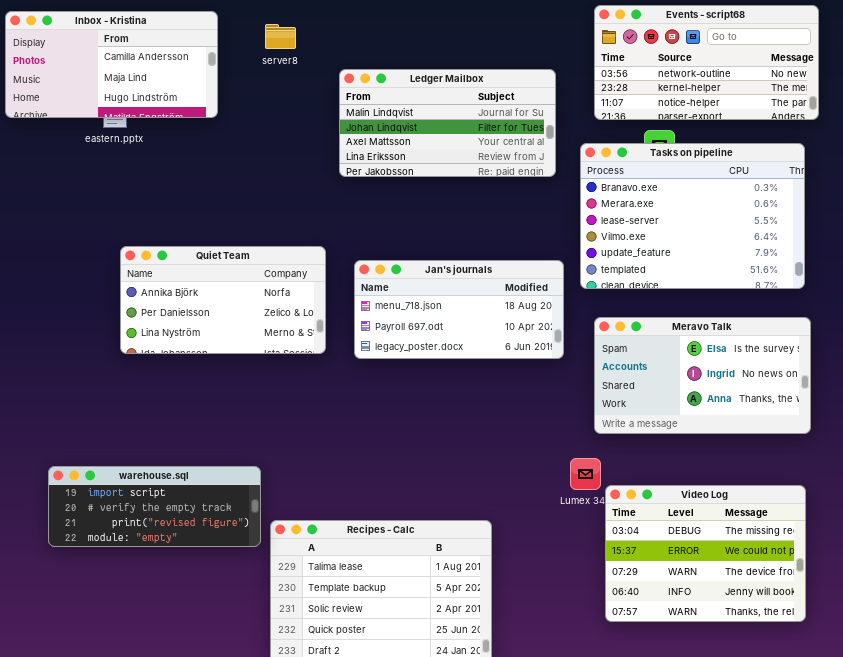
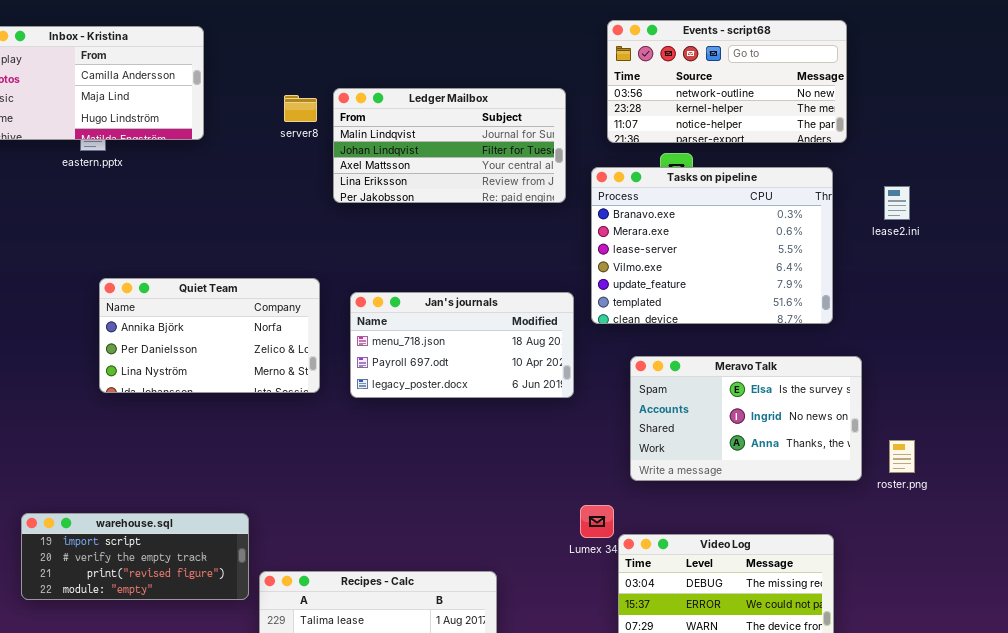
server8: [265,24,296,49] -> [284,95,317,122], moved
Meravo Talk: [594,317,811,434] -> [630,356,862,481], moved

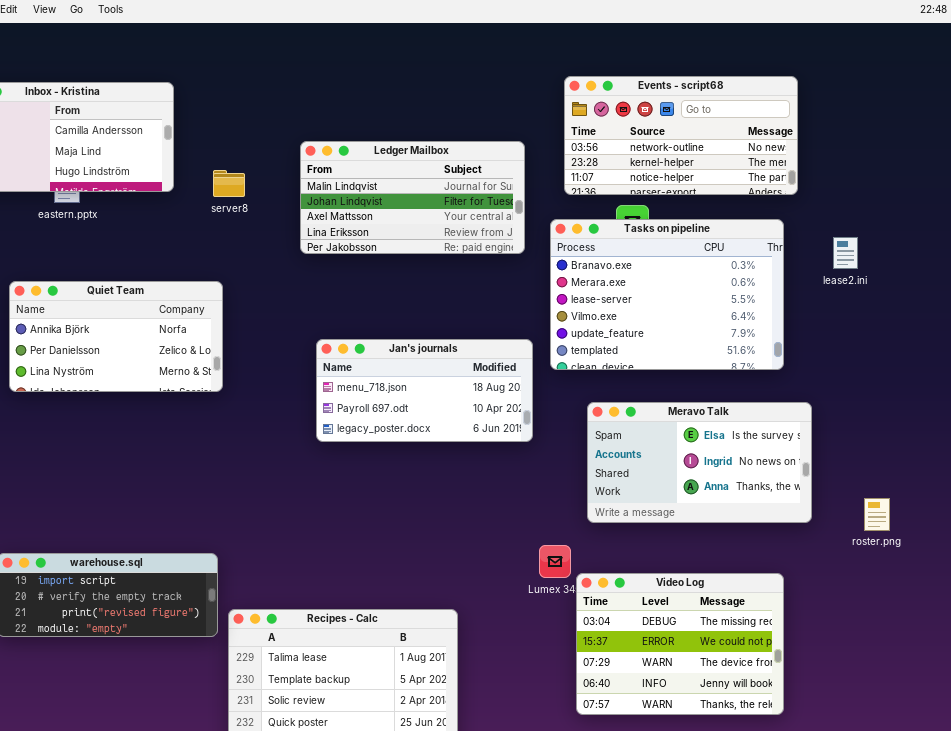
server8: [284,95,317,122] -> [213,170,245,197], moved
Quiet Team: [99,278,320,393] -> [9,281,223,392], moved
roster.png: [889,440,915,473] -> [864,498,890,531], moved

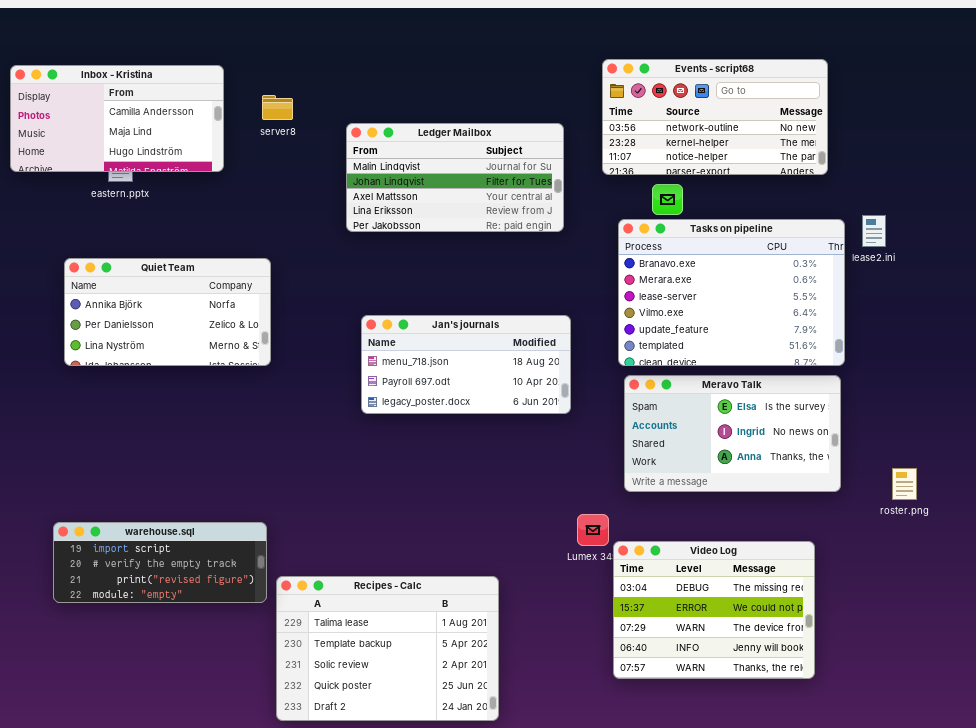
server8: [213,170,245,197] -> [262,95,293,120], moved
Tasks on pipeline: [550,219,784,370] -> [618,219,845,366], moved

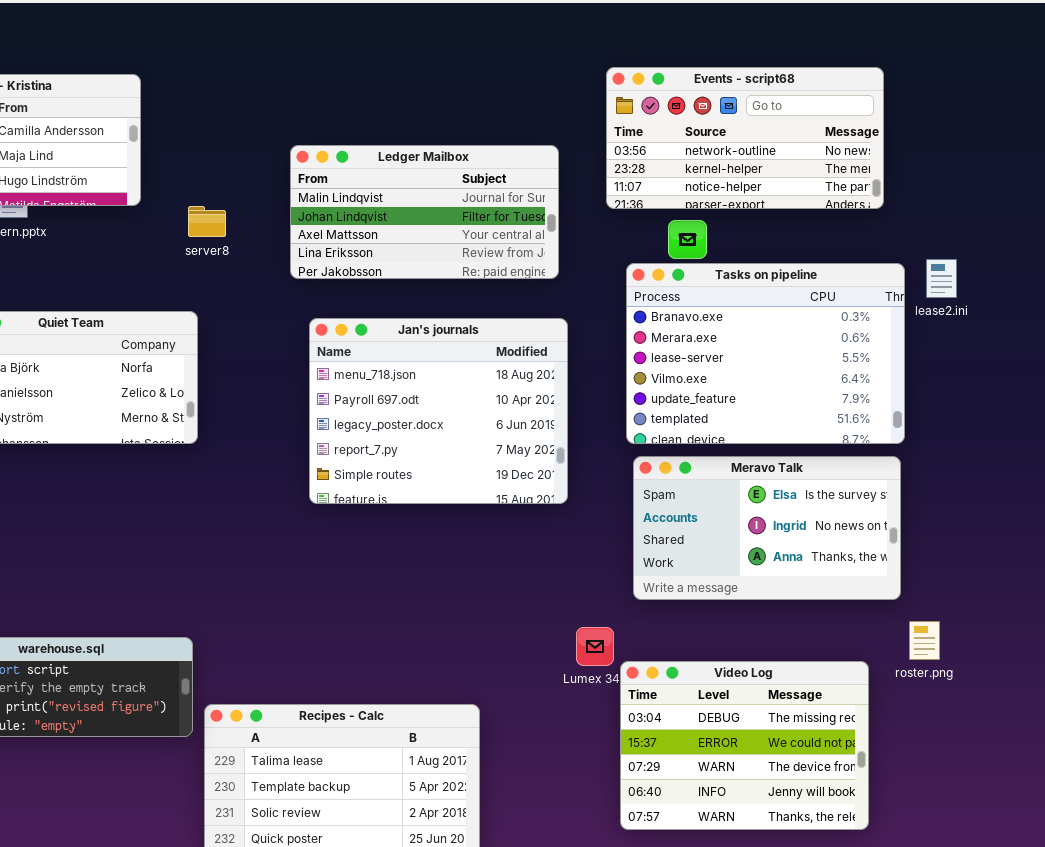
server8: [262,95,293,120] -> [188,206,226,237], moved
Jan's journals: [361,315,571,414] -> [309,318,568,504], resized
roster.png: [892,468,917,500] -> [909,621,940,660], moved

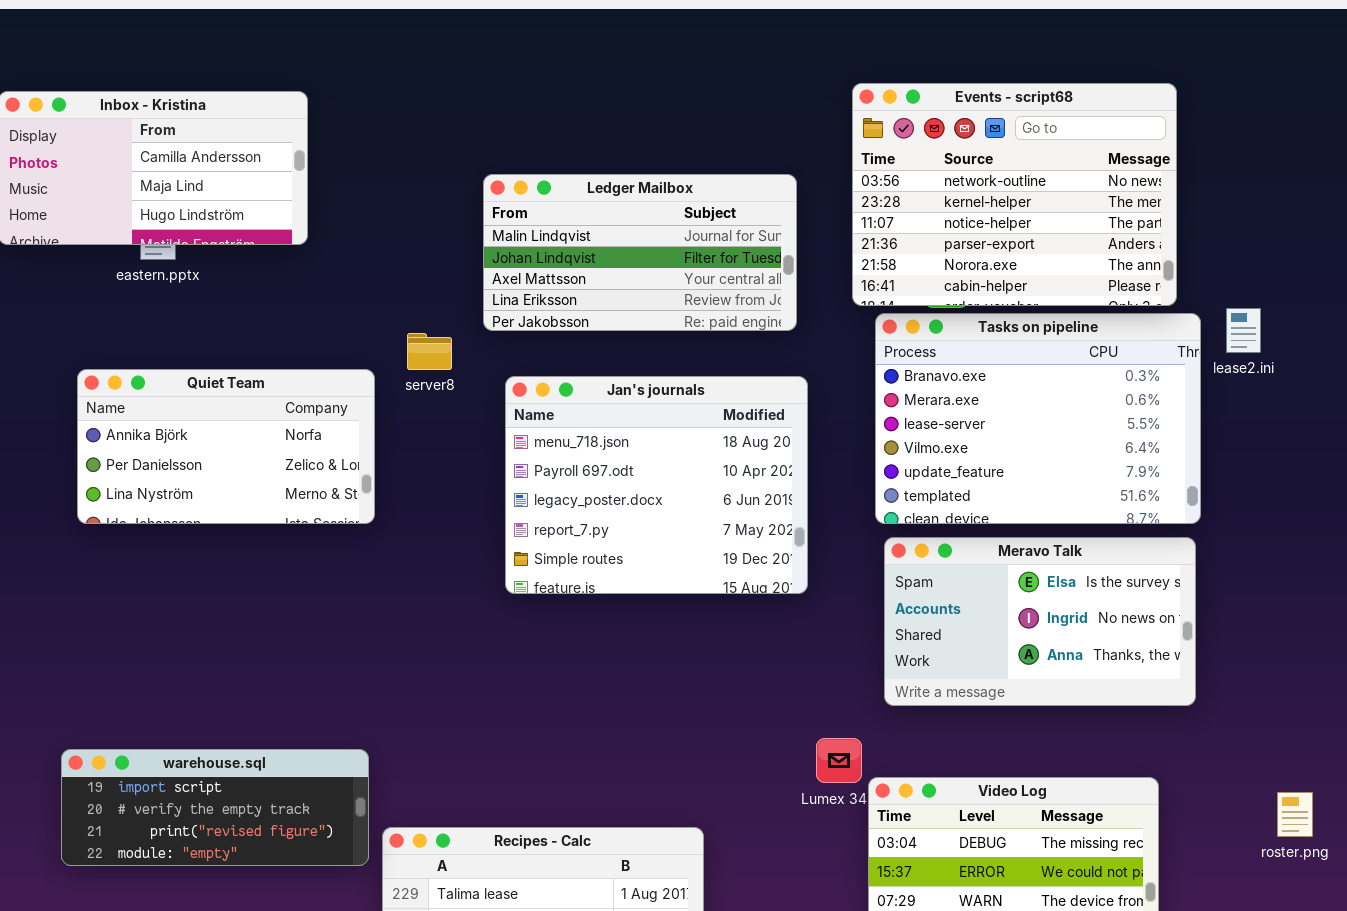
Events - script68: [606,67,884,209] -> [852,83,1177,306], resized
server8: [188,206,226,237] -> [407,333,452,370], moved
roster.png: [909,621,940,660] -> [1277,792,1313,837], moved

